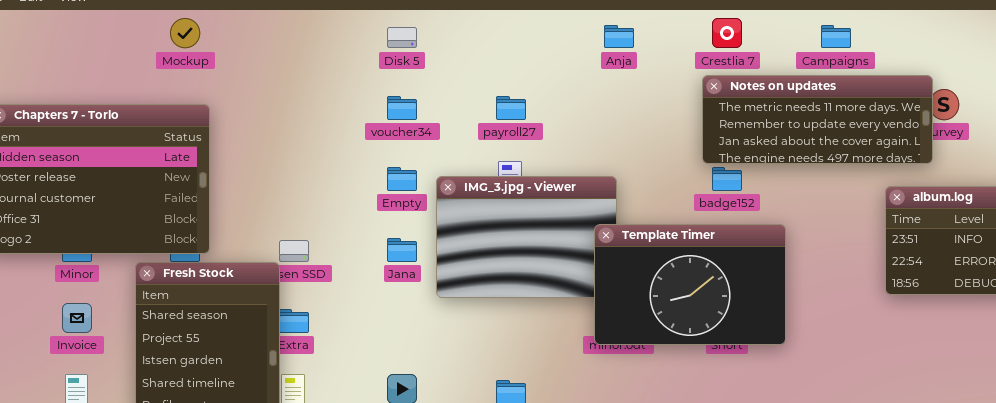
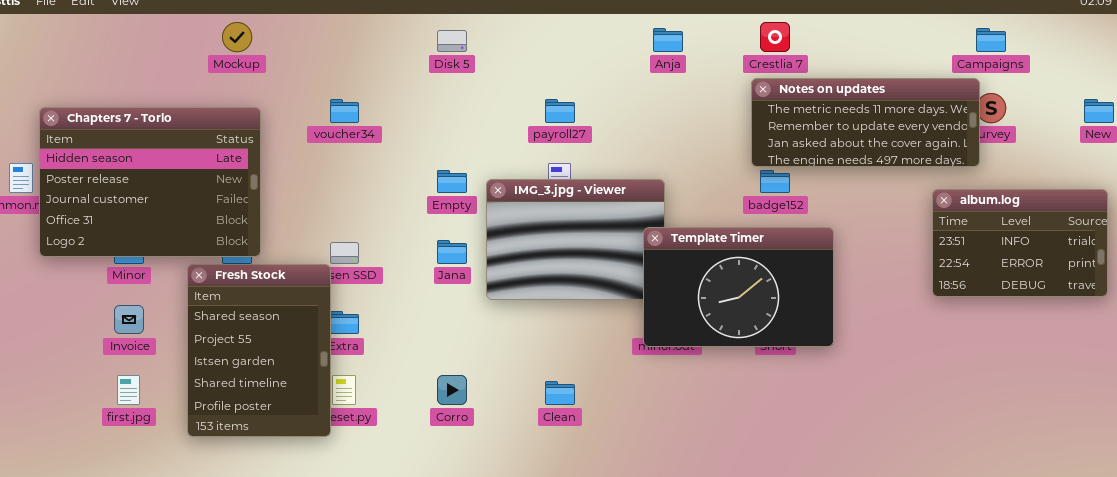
Campaigns: [821,25,851,48] -> [976,28,1006,52], moved
voucher34: [387,96,417,120] -> [330,99,359,123], moved

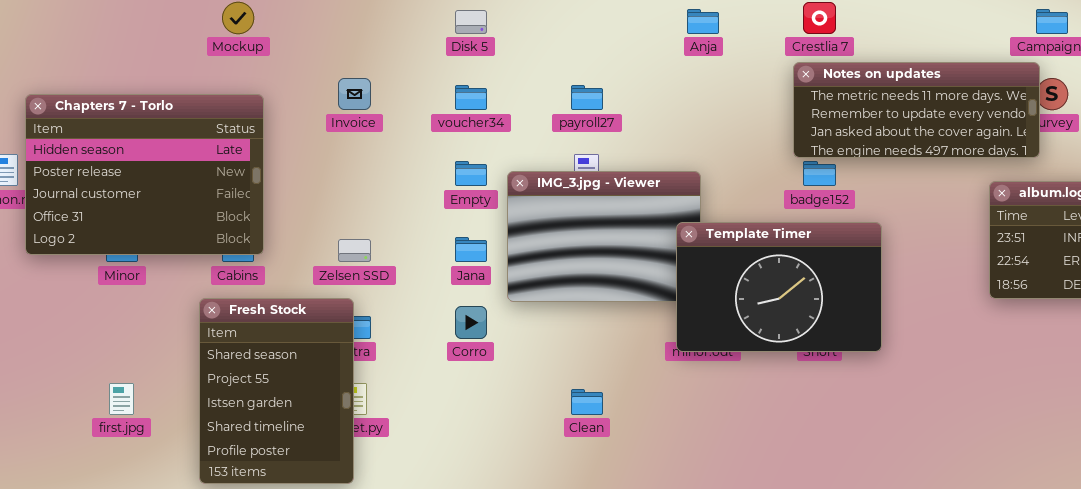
voucher34: [330,99,359,123] -> [455,85,487,110], moved
Fresh Stock: [187,264,331,437] -> [199,298,354,484], moved
Invoice: [114,305,144,334] -> [338,78,371,110], moved
Corro: [437,375,467,405] -> [455,306,487,339], moved

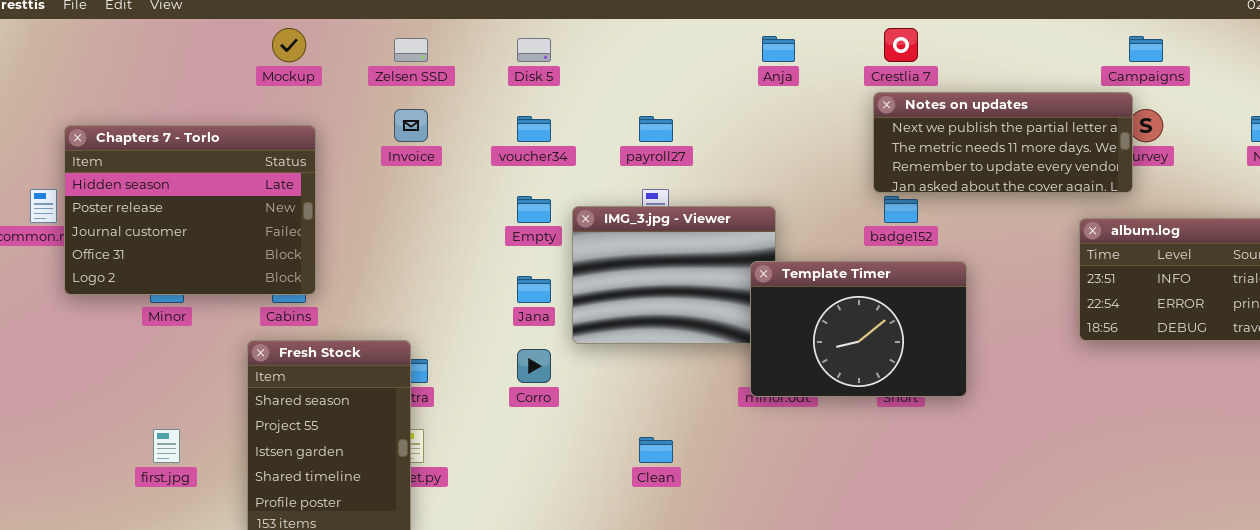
Notes on updates: [793,62,1040,158] -> [873,92,1133,193], scrolled up 1 row
Zelsen SSD: [338,239,371,262] -> [394,38,428,62], moved

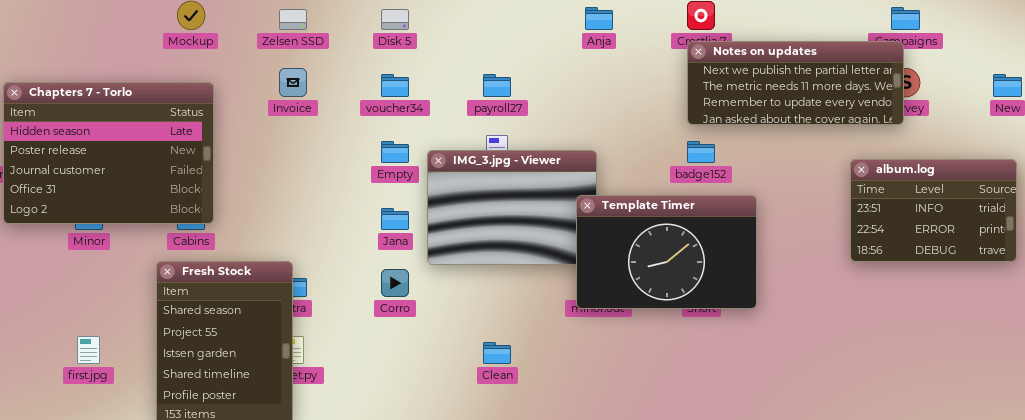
Notes on updates: [873,92,1133,193] -> [687,41,904,125], moved

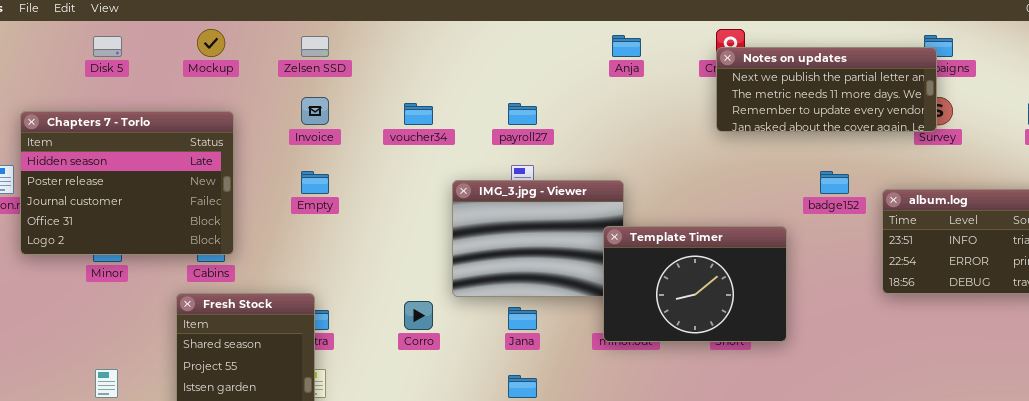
Disk 5: [381,9,409,30] -> [93,36,122,57], moved
Notes on updates: [687,41,904,125] -> [716,47,937,132], moved
Empty: [381,141,409,163] -> [301,171,329,194], moved
badge152: [687,141,715,163] -> [820,171,849,194], moved
Jana: [381,208,409,230] -> [508,307,537,330], moved

